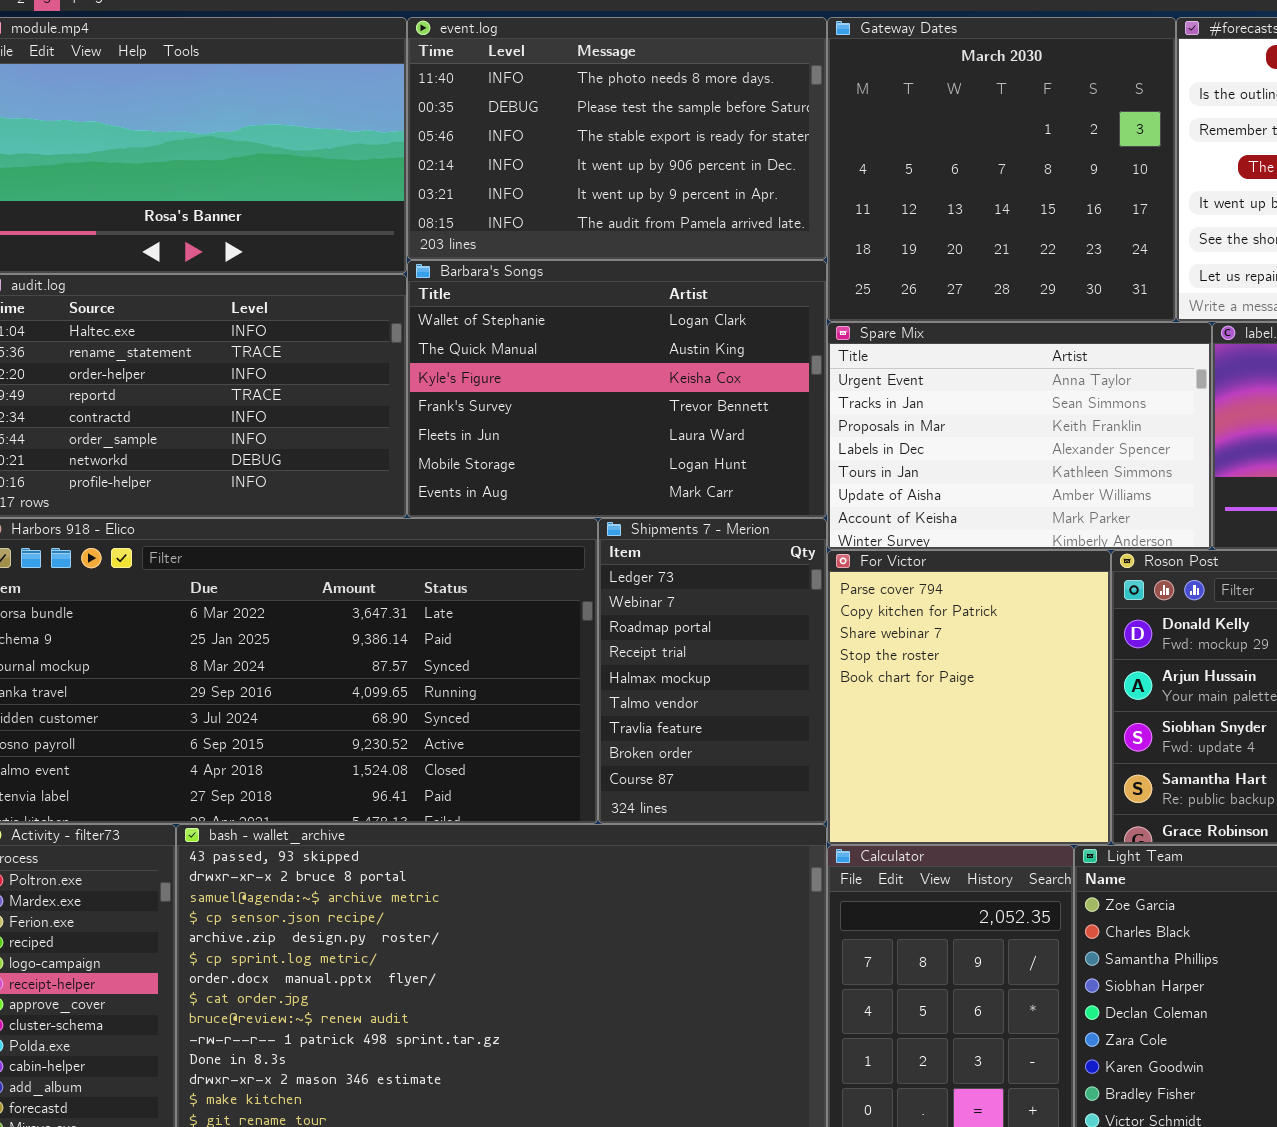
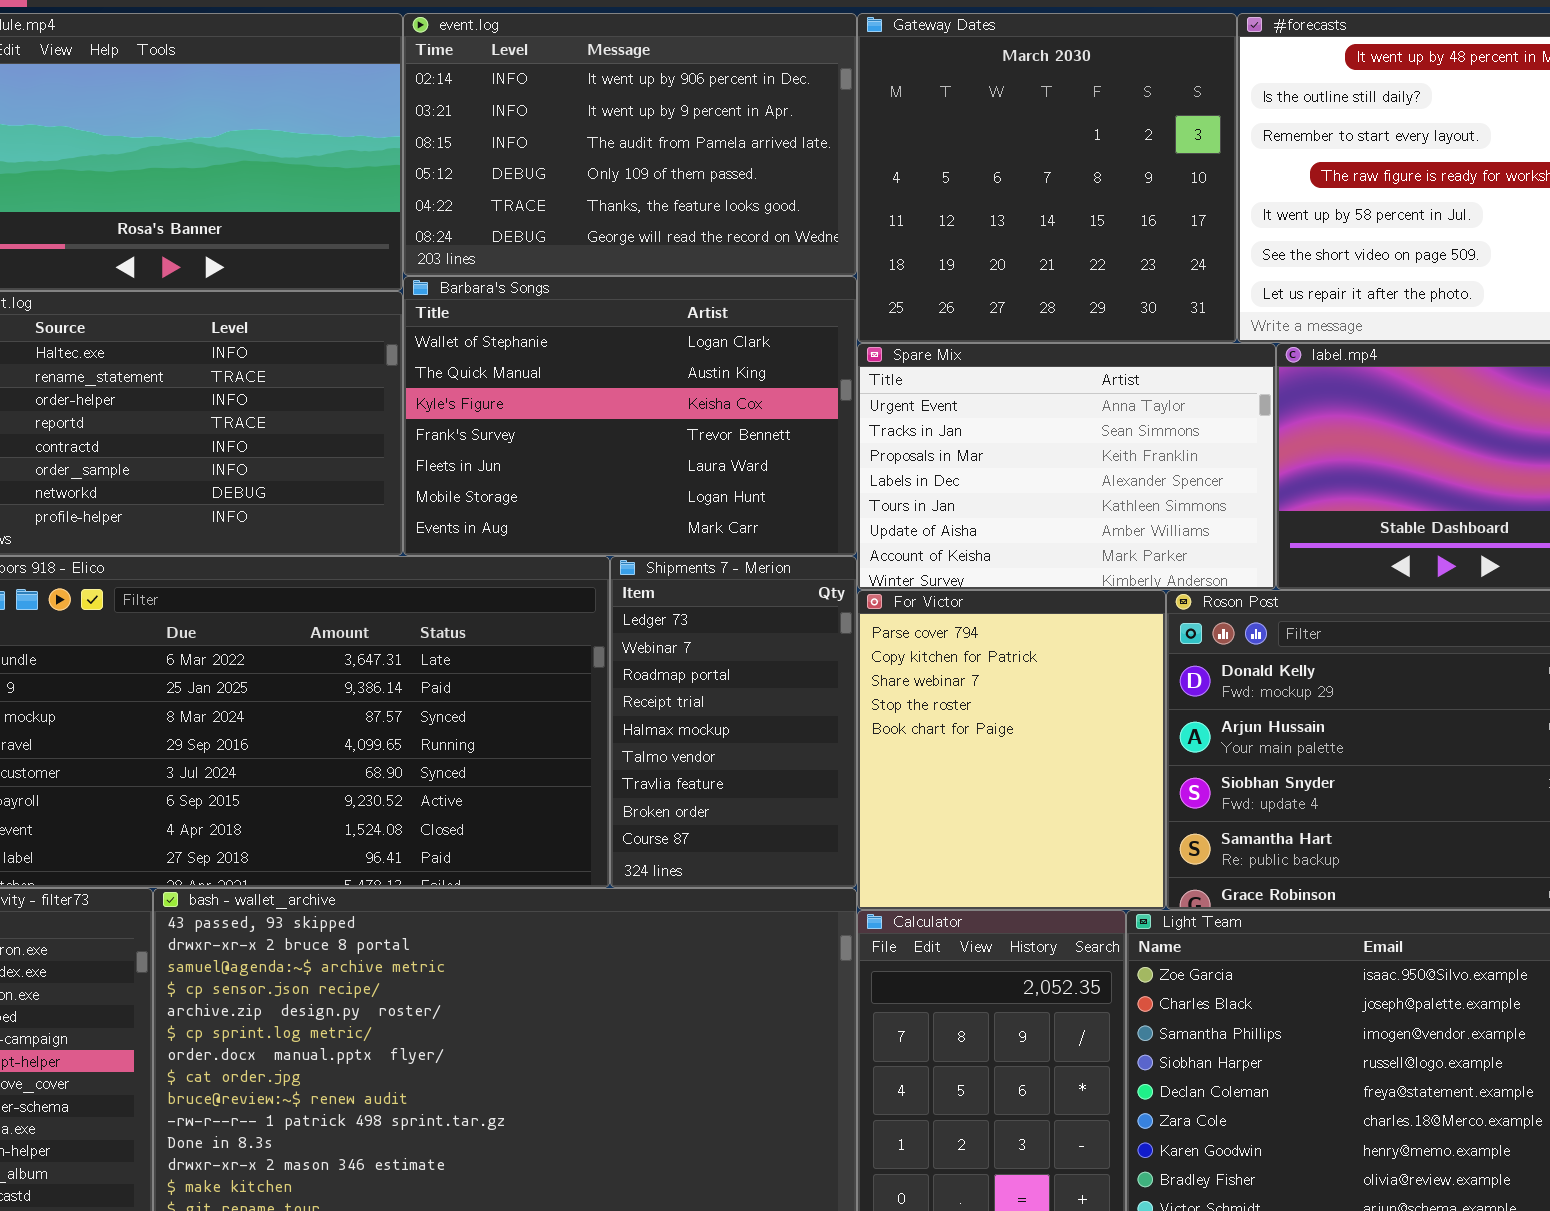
event.log: [407,17,827,260] -> [403,13,857,276], scrolled down 3 rows

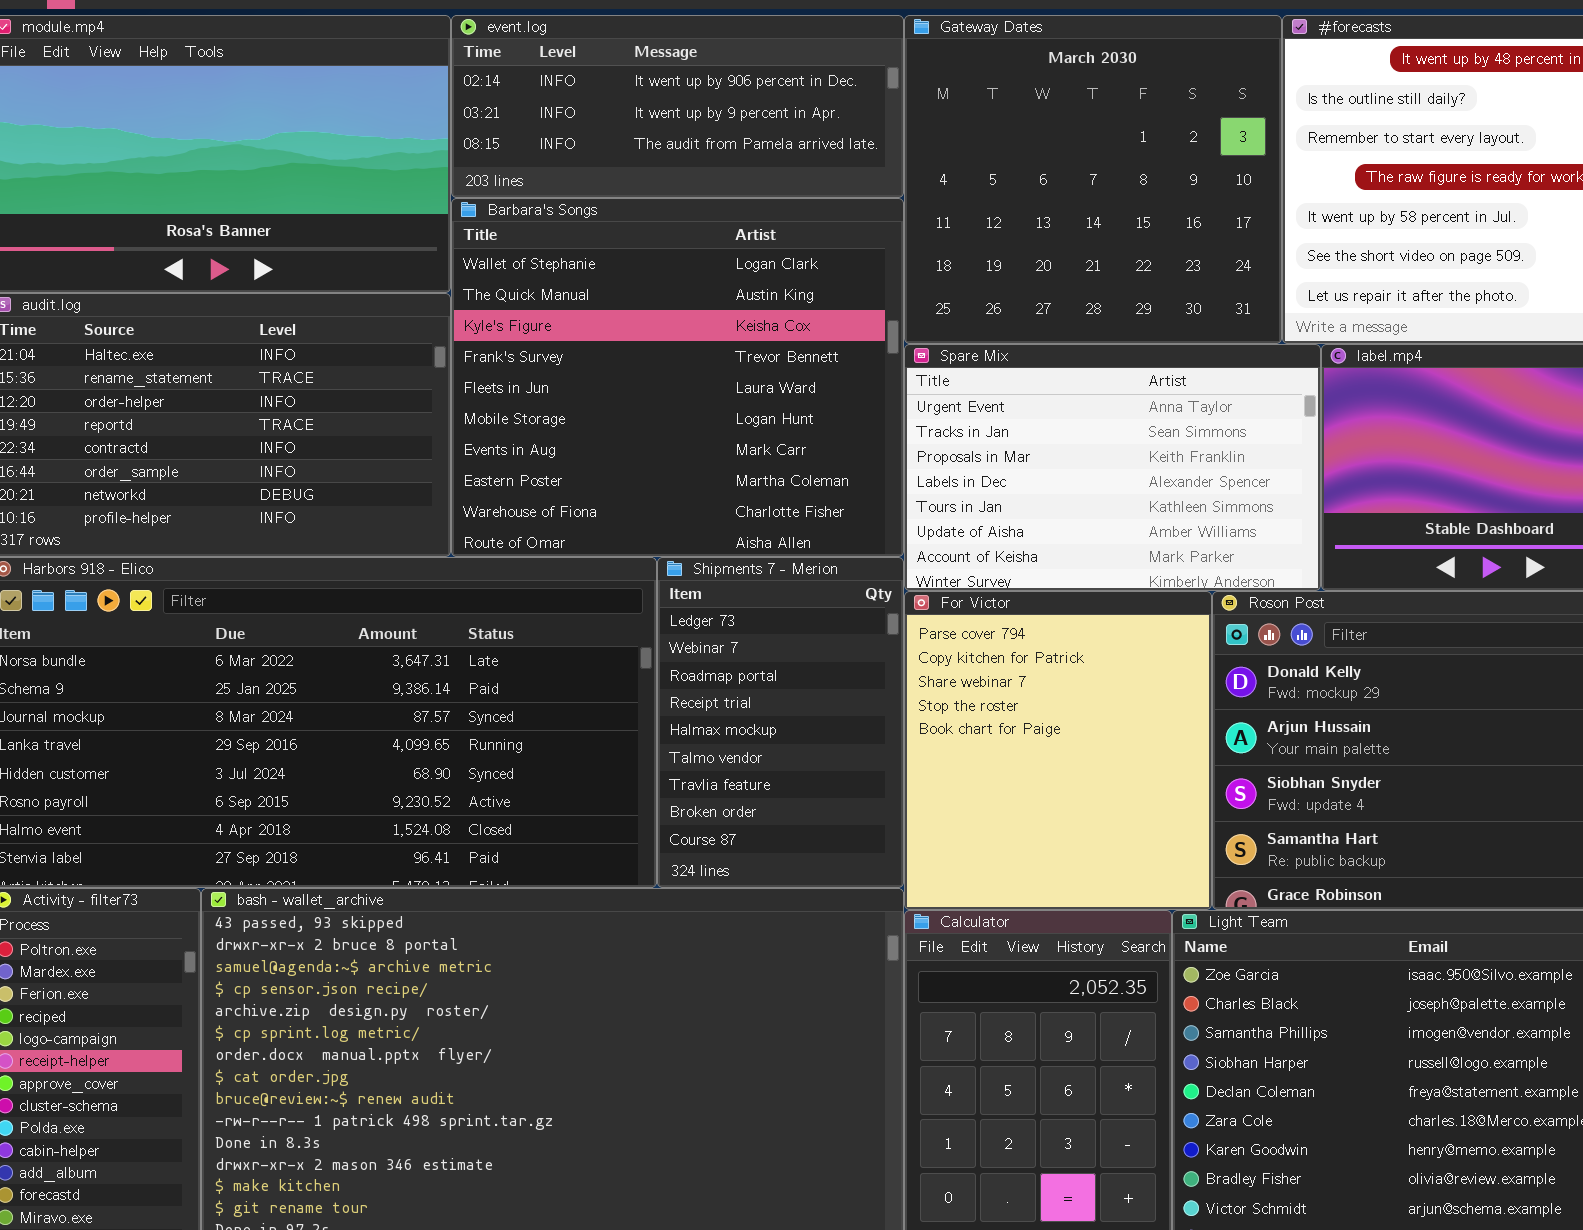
event.log: [403,13,857,276] -> [451,15,904,198], resized
Barbara's Songs: [403,276,857,556] -> [451,198,904,557], resized

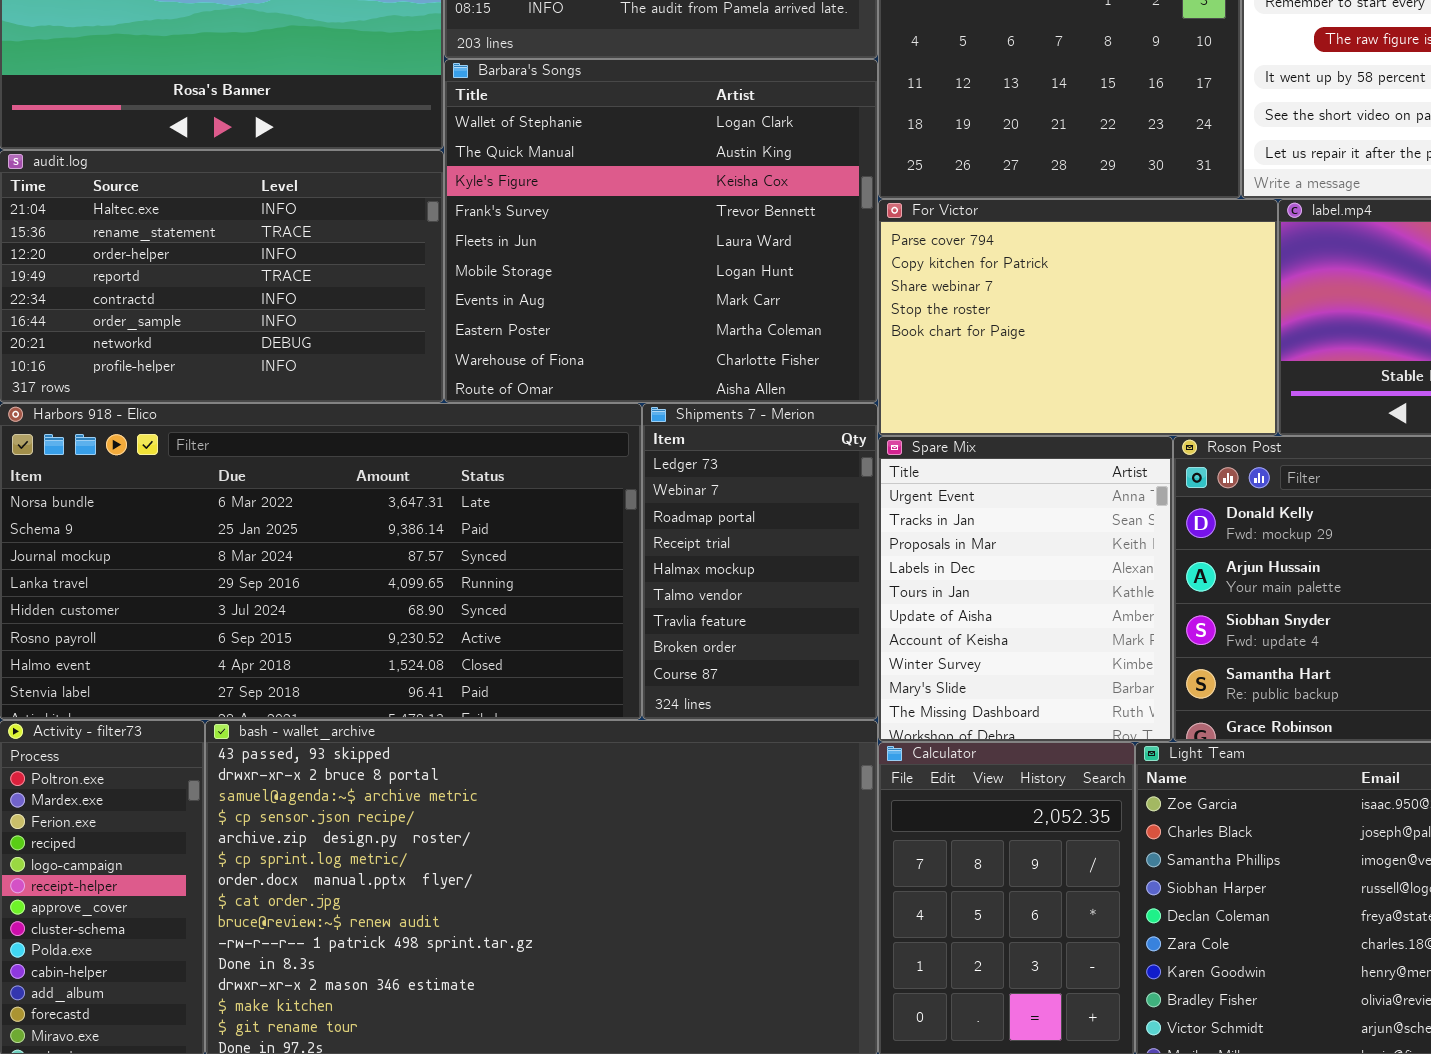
Spare Mix: [904,344,1321,591] -> [878,436,1173,742], moved, resized
For Victor: [904,591,1212,910] -> [878,199,1278,436], moved, resized

